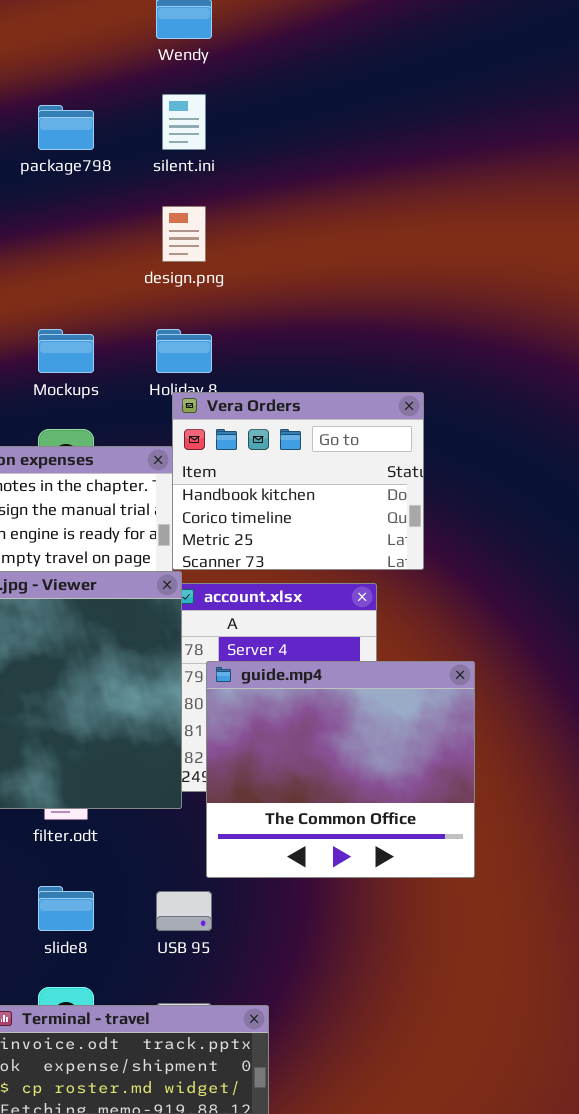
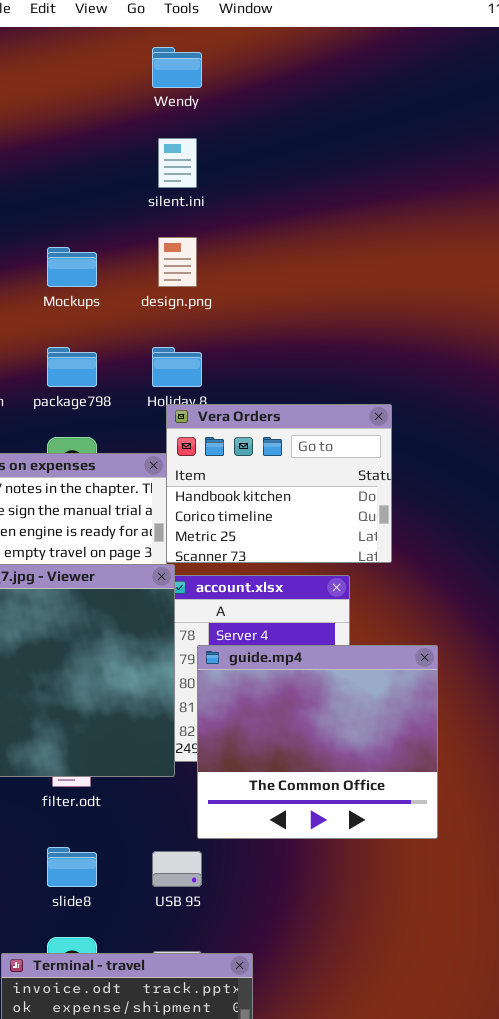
package798: [38,105,94,150] -> [47,347,97,387], moved
Mockups: [38,329,94,373] -> [47,247,97,287], moved

